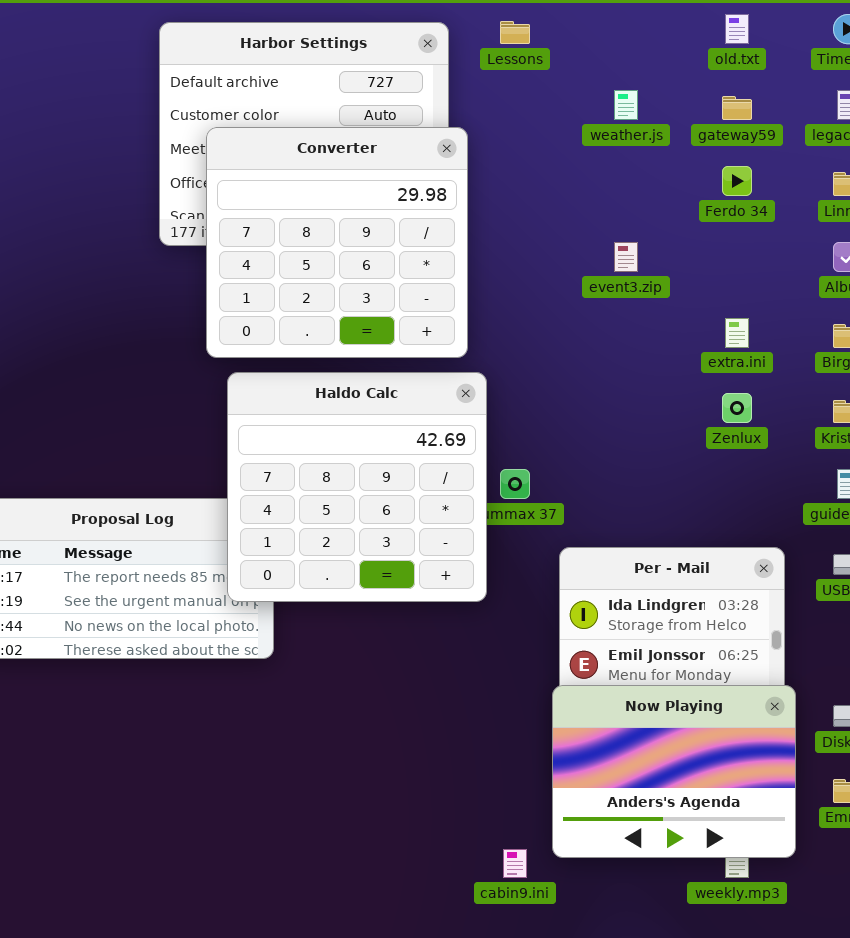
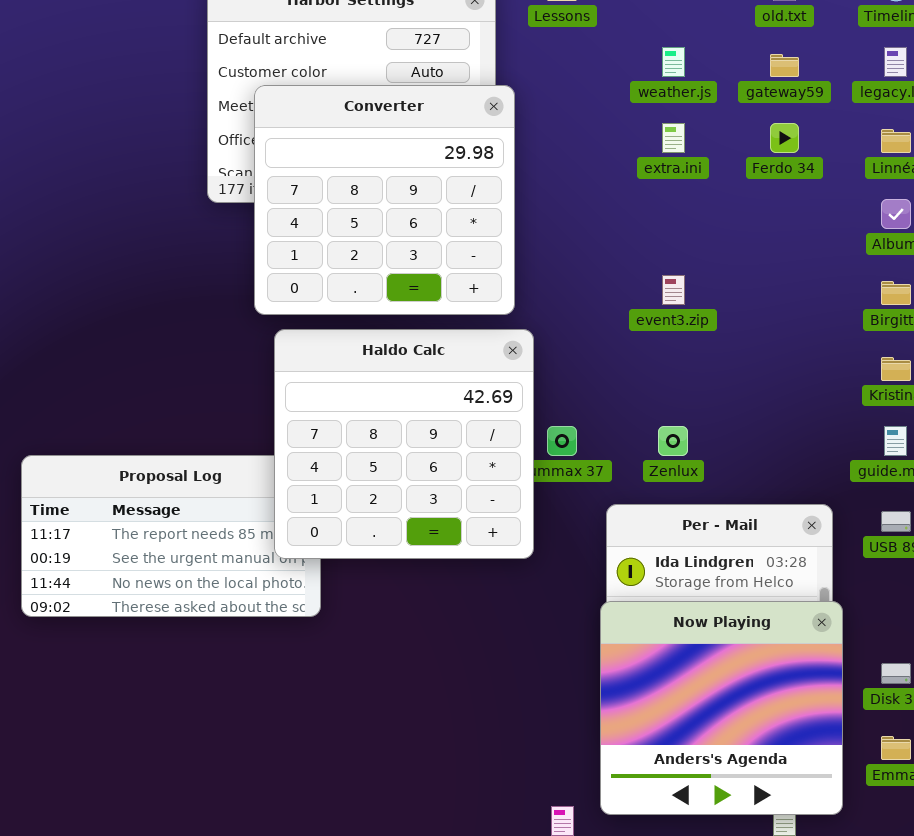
event3.zip: [614,242,638,272] -> [662,275,685,305], moved
extra.ini: [725,318,749,348] -> [662,123,685,153], moved
Zenlux: [722,393,752,423] -> [658,426,688,456], moved
Now Playing: [552,685,796,858] -> [600,601,843,815], resized

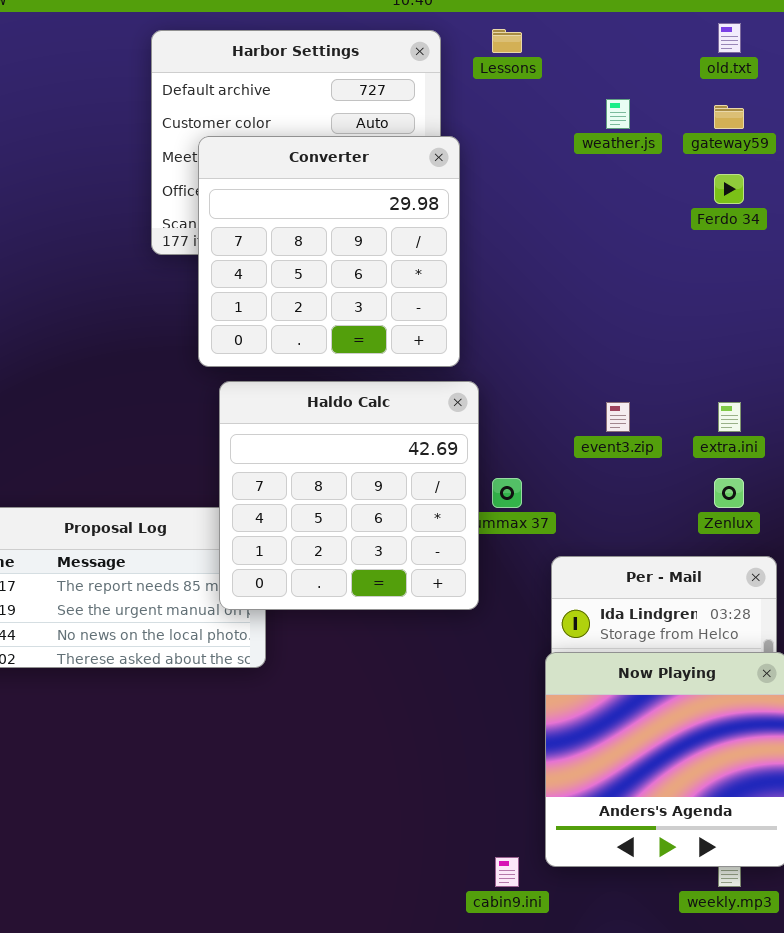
extra.ini: [662,123,685,153] -> [718,402,741,432], moved
event3.zip: [662,275,685,305] -> [606,402,630,432], moved
Zenlux: [658,426,688,456] -> [714,478,744,508], moved

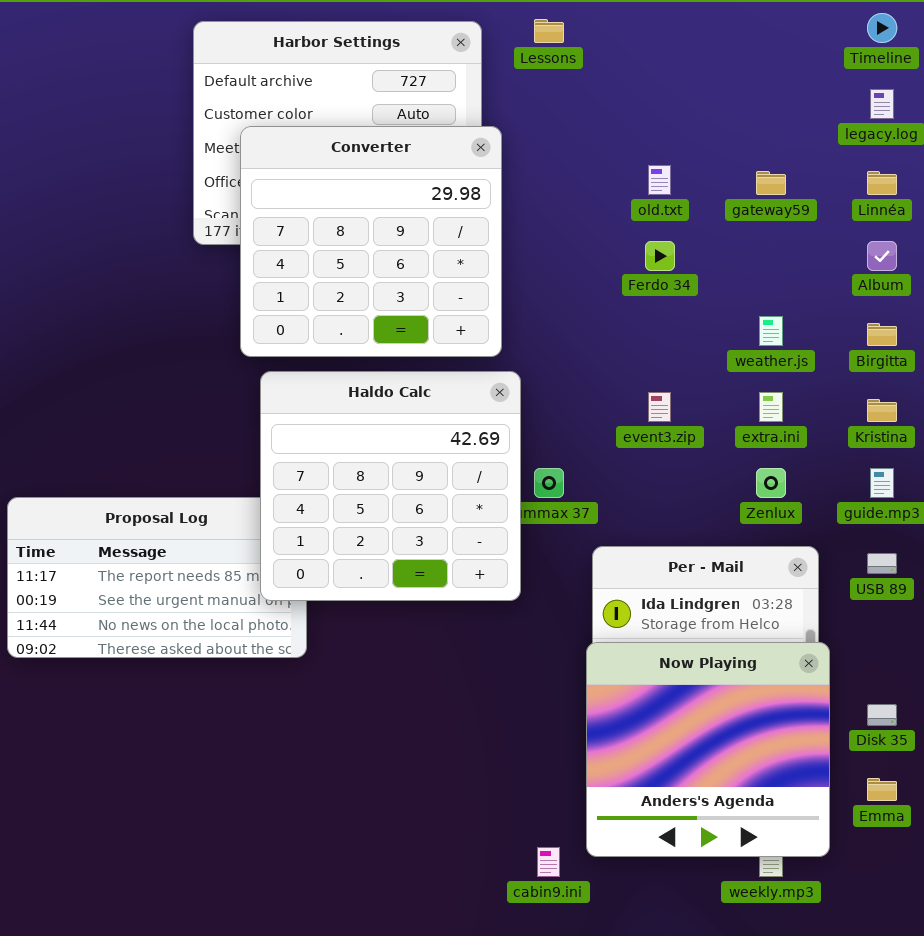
old.txt: [718,23,741,53] -> [648,165,671,195], moved
weather.js: [606,99,630,129] -> [759,316,783,346], moved
gateway59: [714,105,744,129] -> [756,171,786,195], moved
Ferdo 34: [714,174,744,204] -> [645,241,675,271], moved

